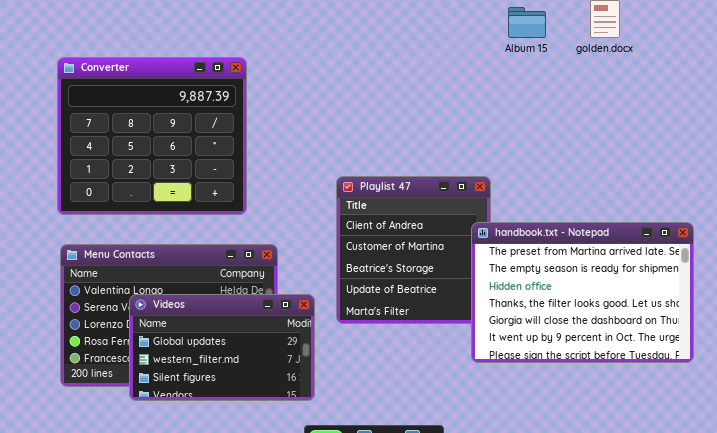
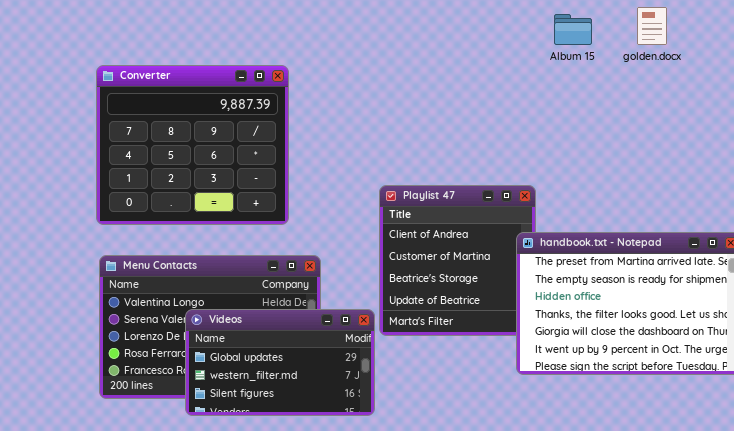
Videos: [129,294,315,401] -> [185,309,375,416], moved

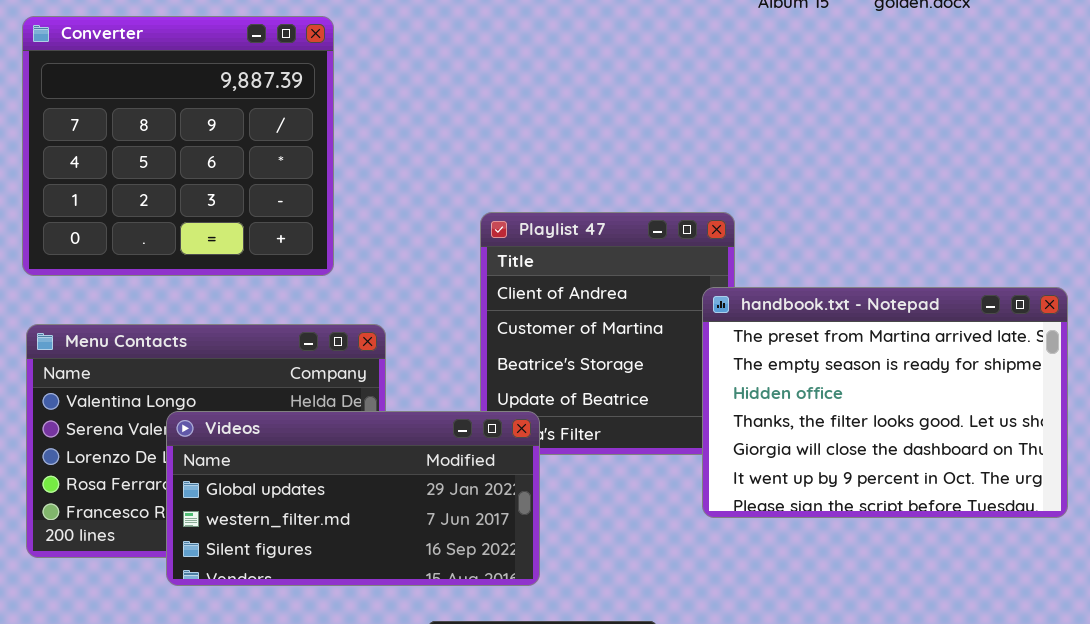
Videos: [185,309,375,416] -> [166,411,540,586], resized

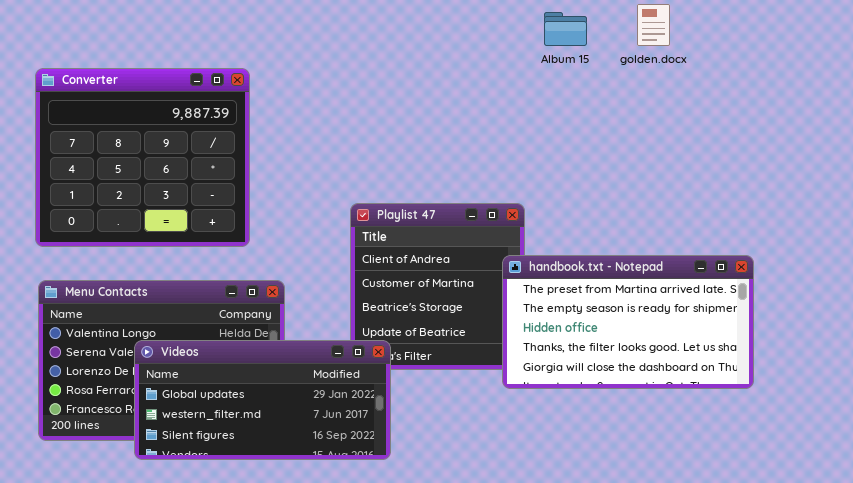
handbook.txt - Notepad: [702,287,1068,518] -> [502,255,754,389], resized

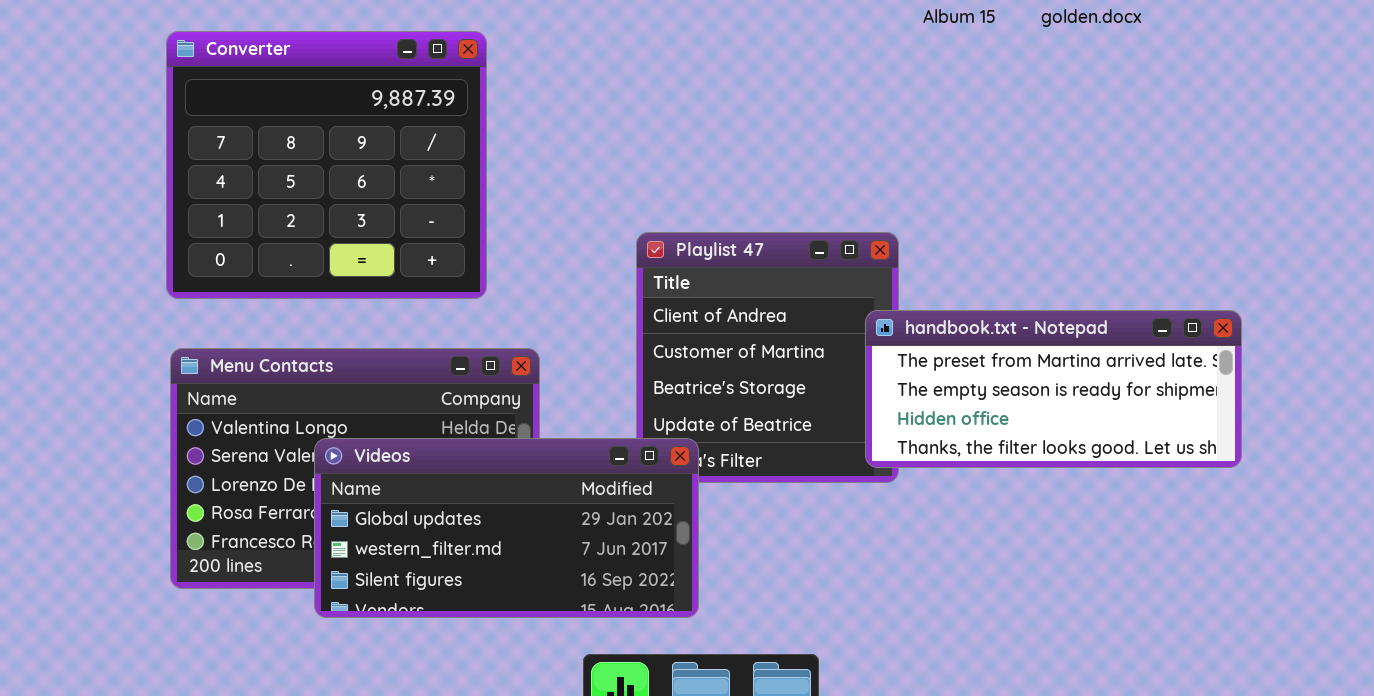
handbook.txt - Notepad: [502,255,754,389] -> [865,310,1242,468], resized

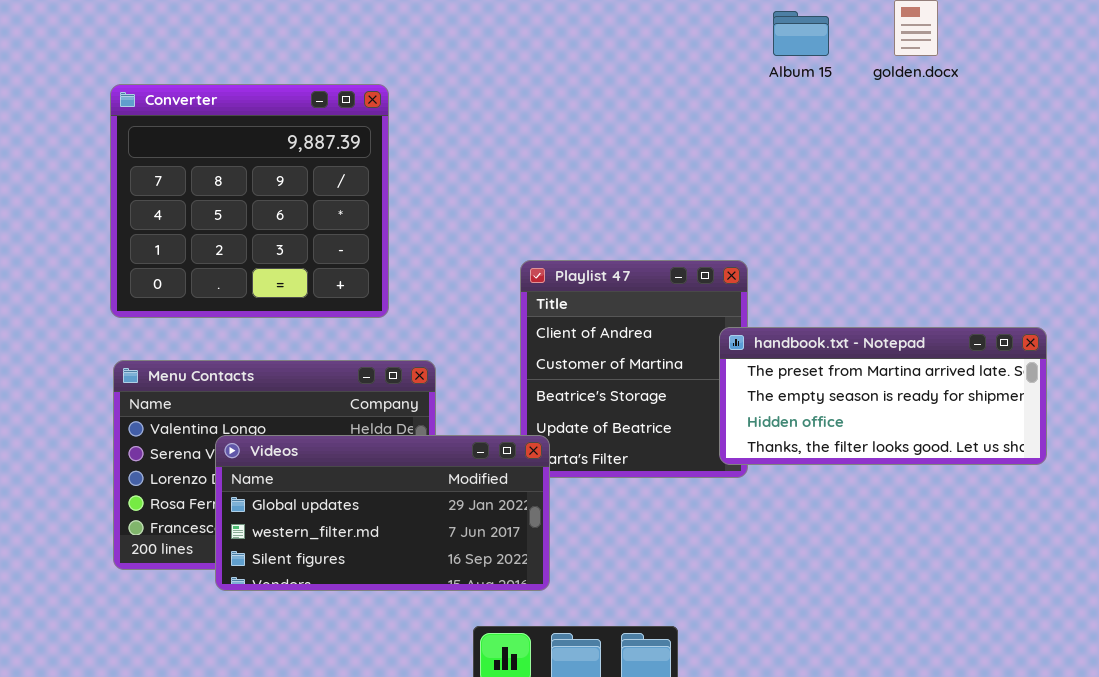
Videos: [314,438,699,618] -> [215,435,550,591], moved

